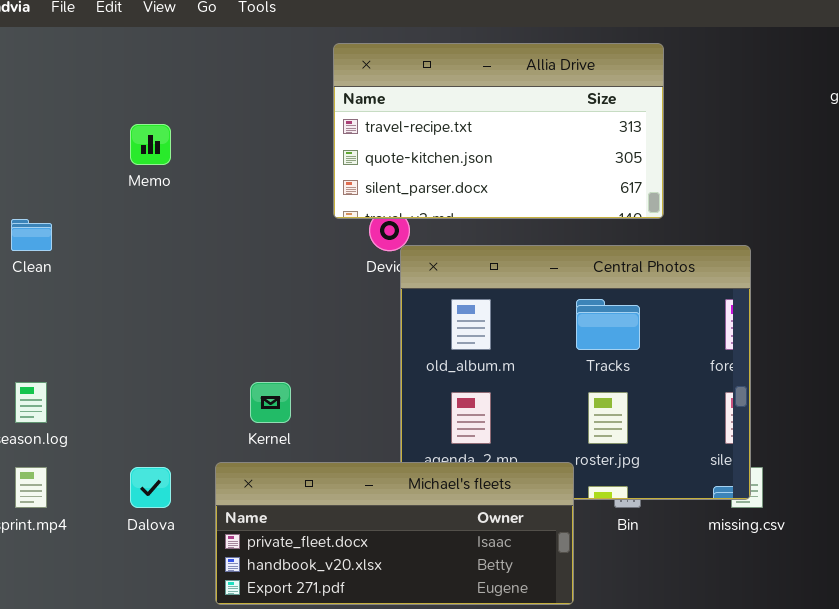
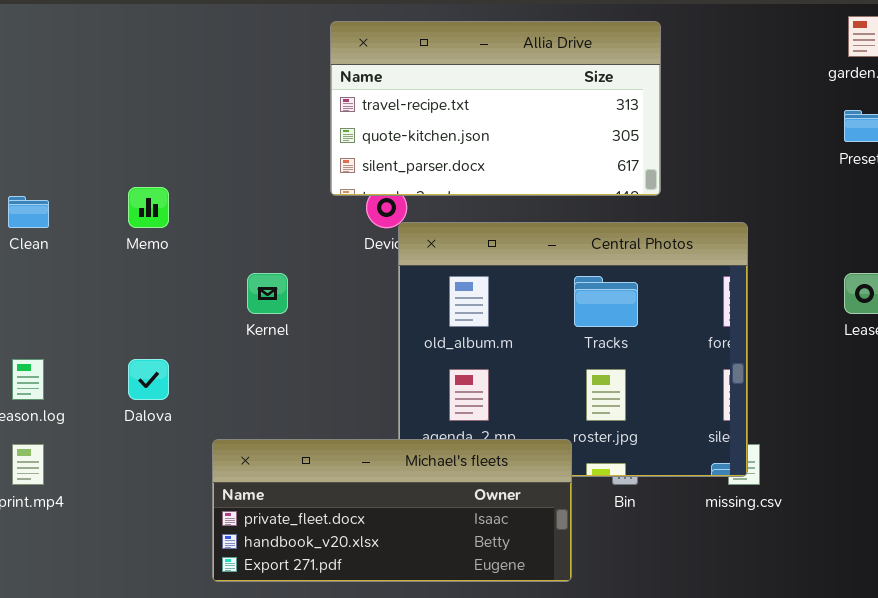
Memo: [130,124,171,165] -> [128,187,169,228], moved
Kernel: [250,382,291,423] -> [247,273,288,314], moved
Dalova: [130,467,171,508] -> [128,359,169,400], moved

